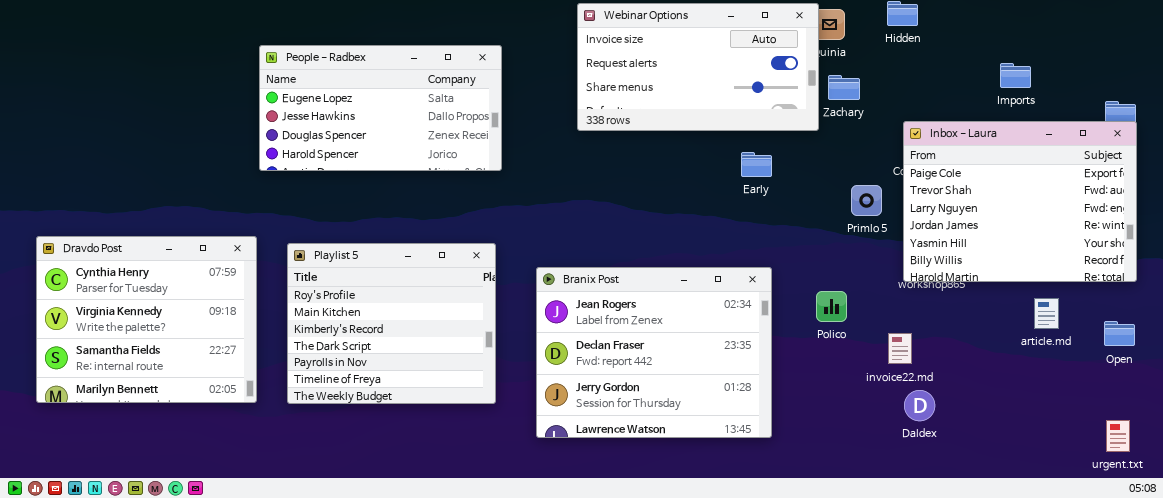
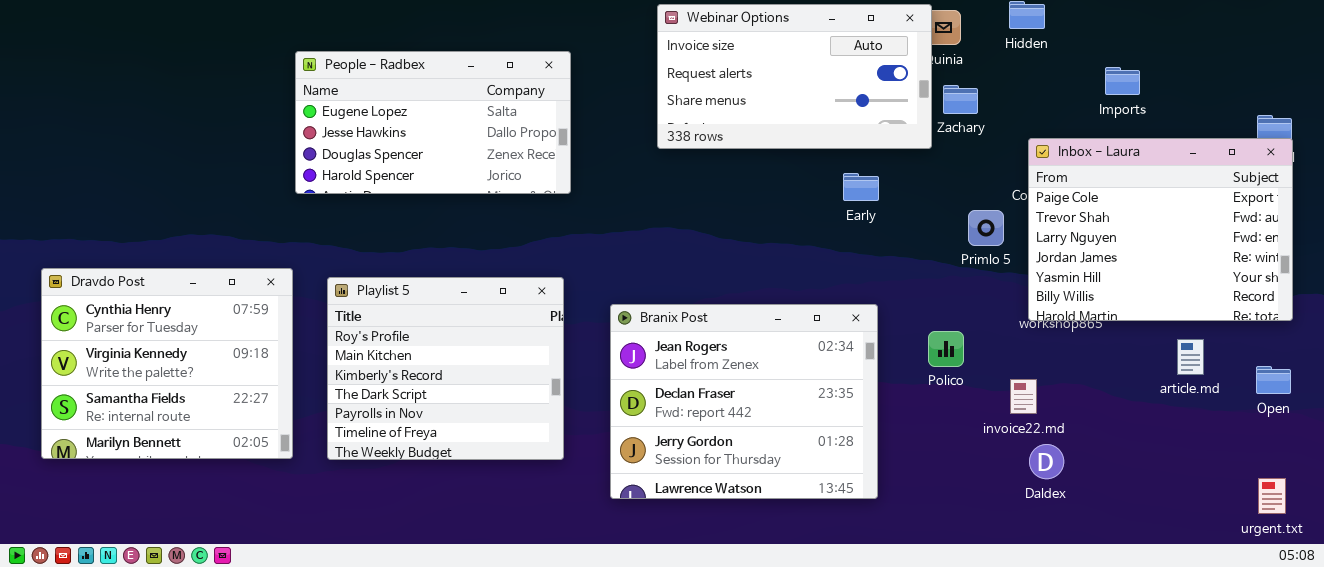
Imports: [1000,63,1031,88] -> [1105,67,1140,95], moved

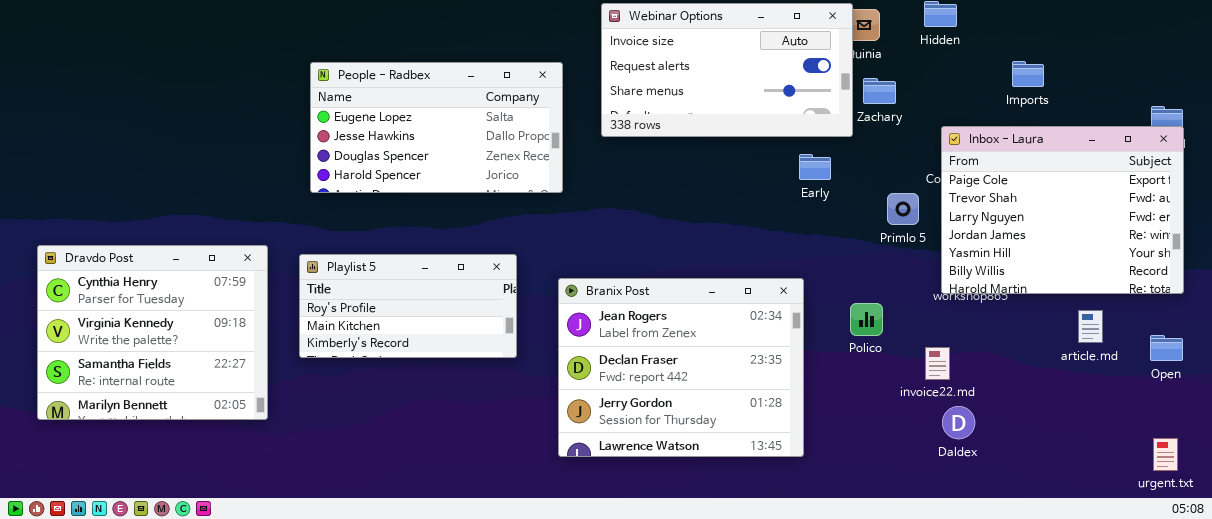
People - Radbex: [295,51,571,194] -> [310,62,563,193], moved
Early: [843,173,879,201] -> [799,154,831,180], moved
Playlist 5: [327,277,564,460] -> [299,254,517,358], resized

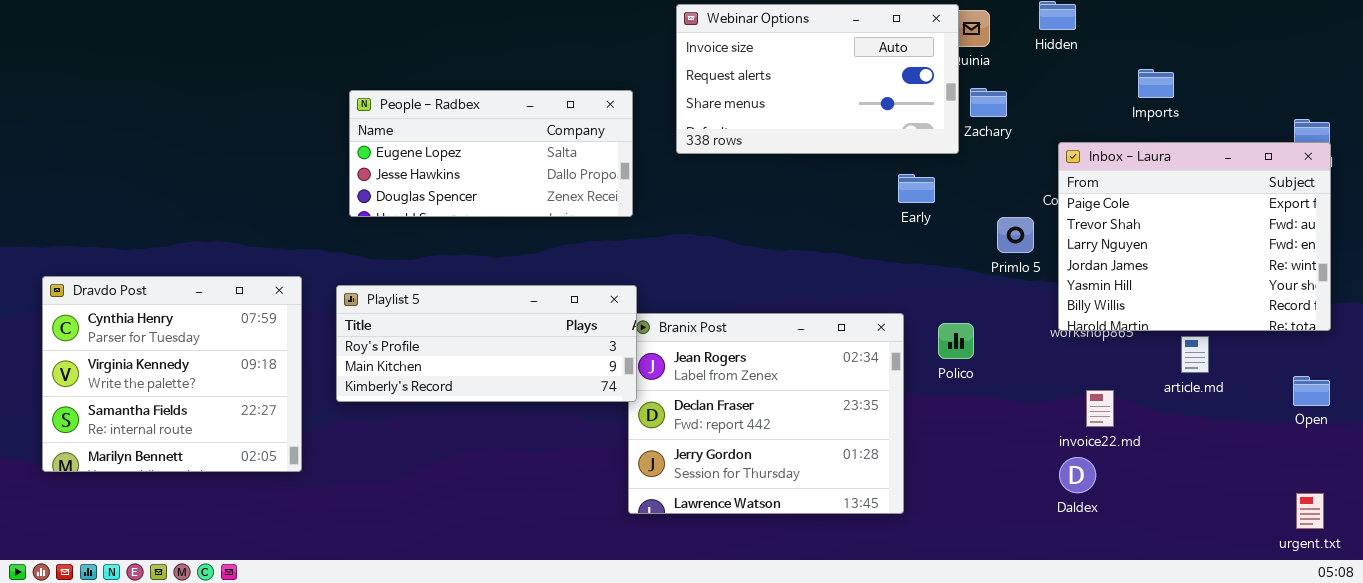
People - Radbex: [310,62,563,193] -> [349,90,633,217], resized
Playlist 5: [299,254,517,358] -> [336,285,637,402], resized
Polico: [850,303,883,336] -> [938,323,974,359], moved
article.md: [1078,310,1103,343] -> [1181,336,1209,373], moved
invoice22.md: [925,347,950,380] -> [1086,390,1114,427], moved

